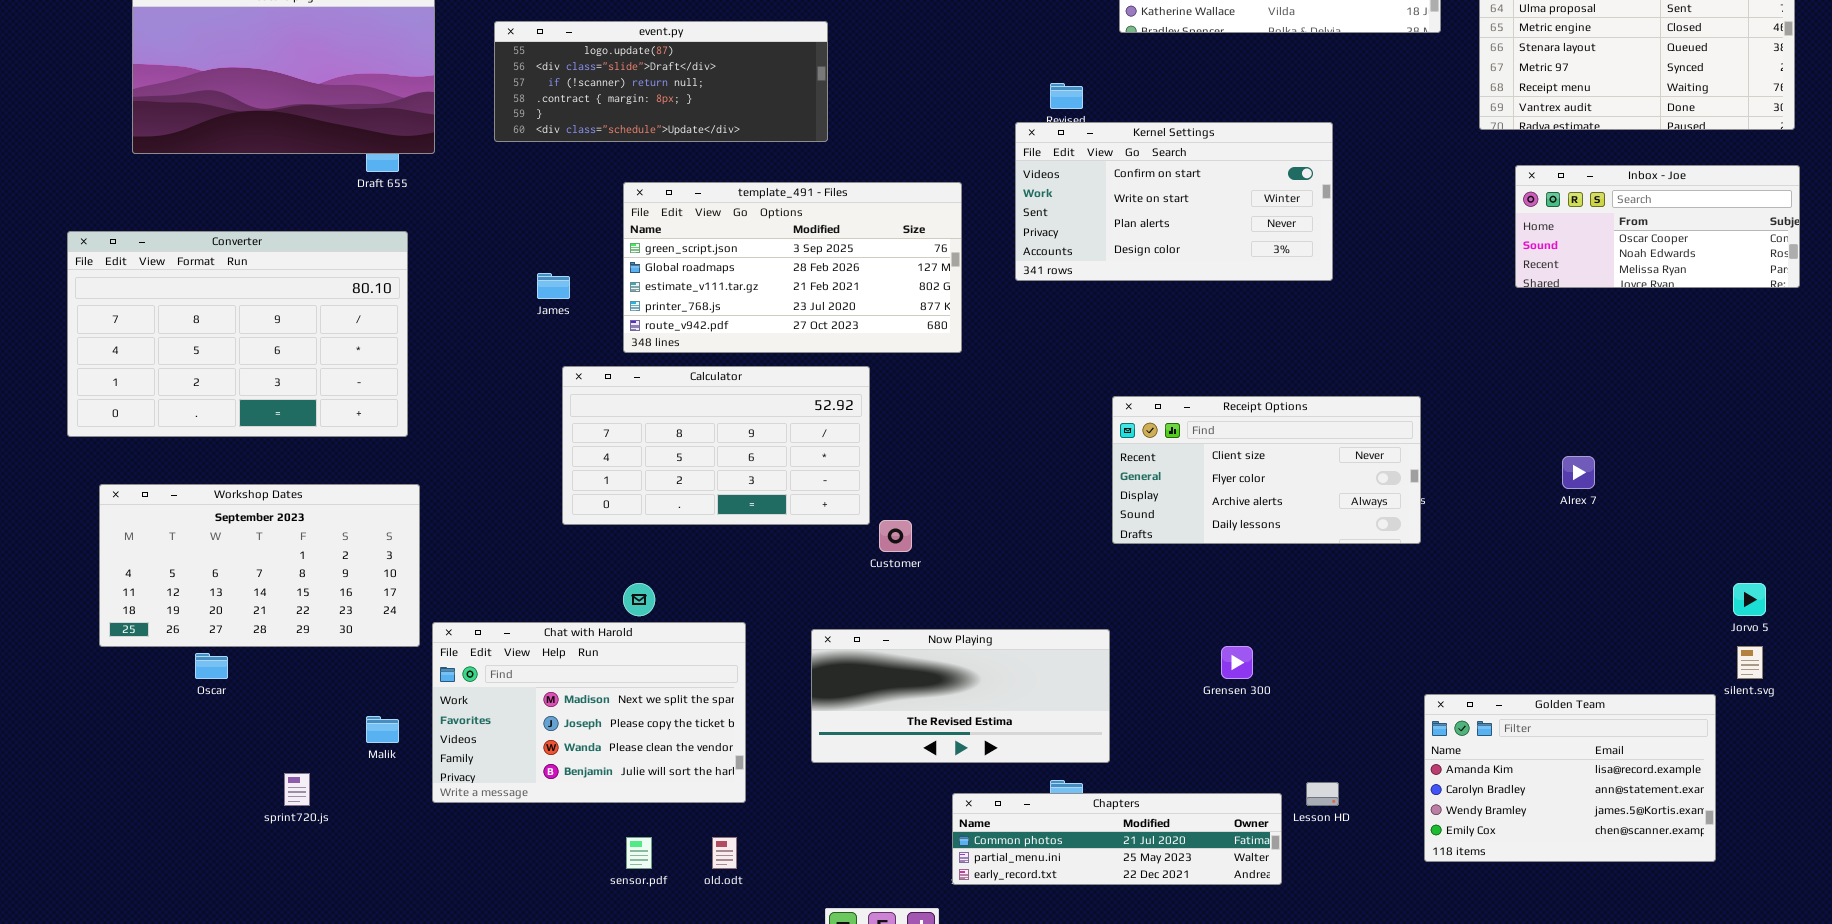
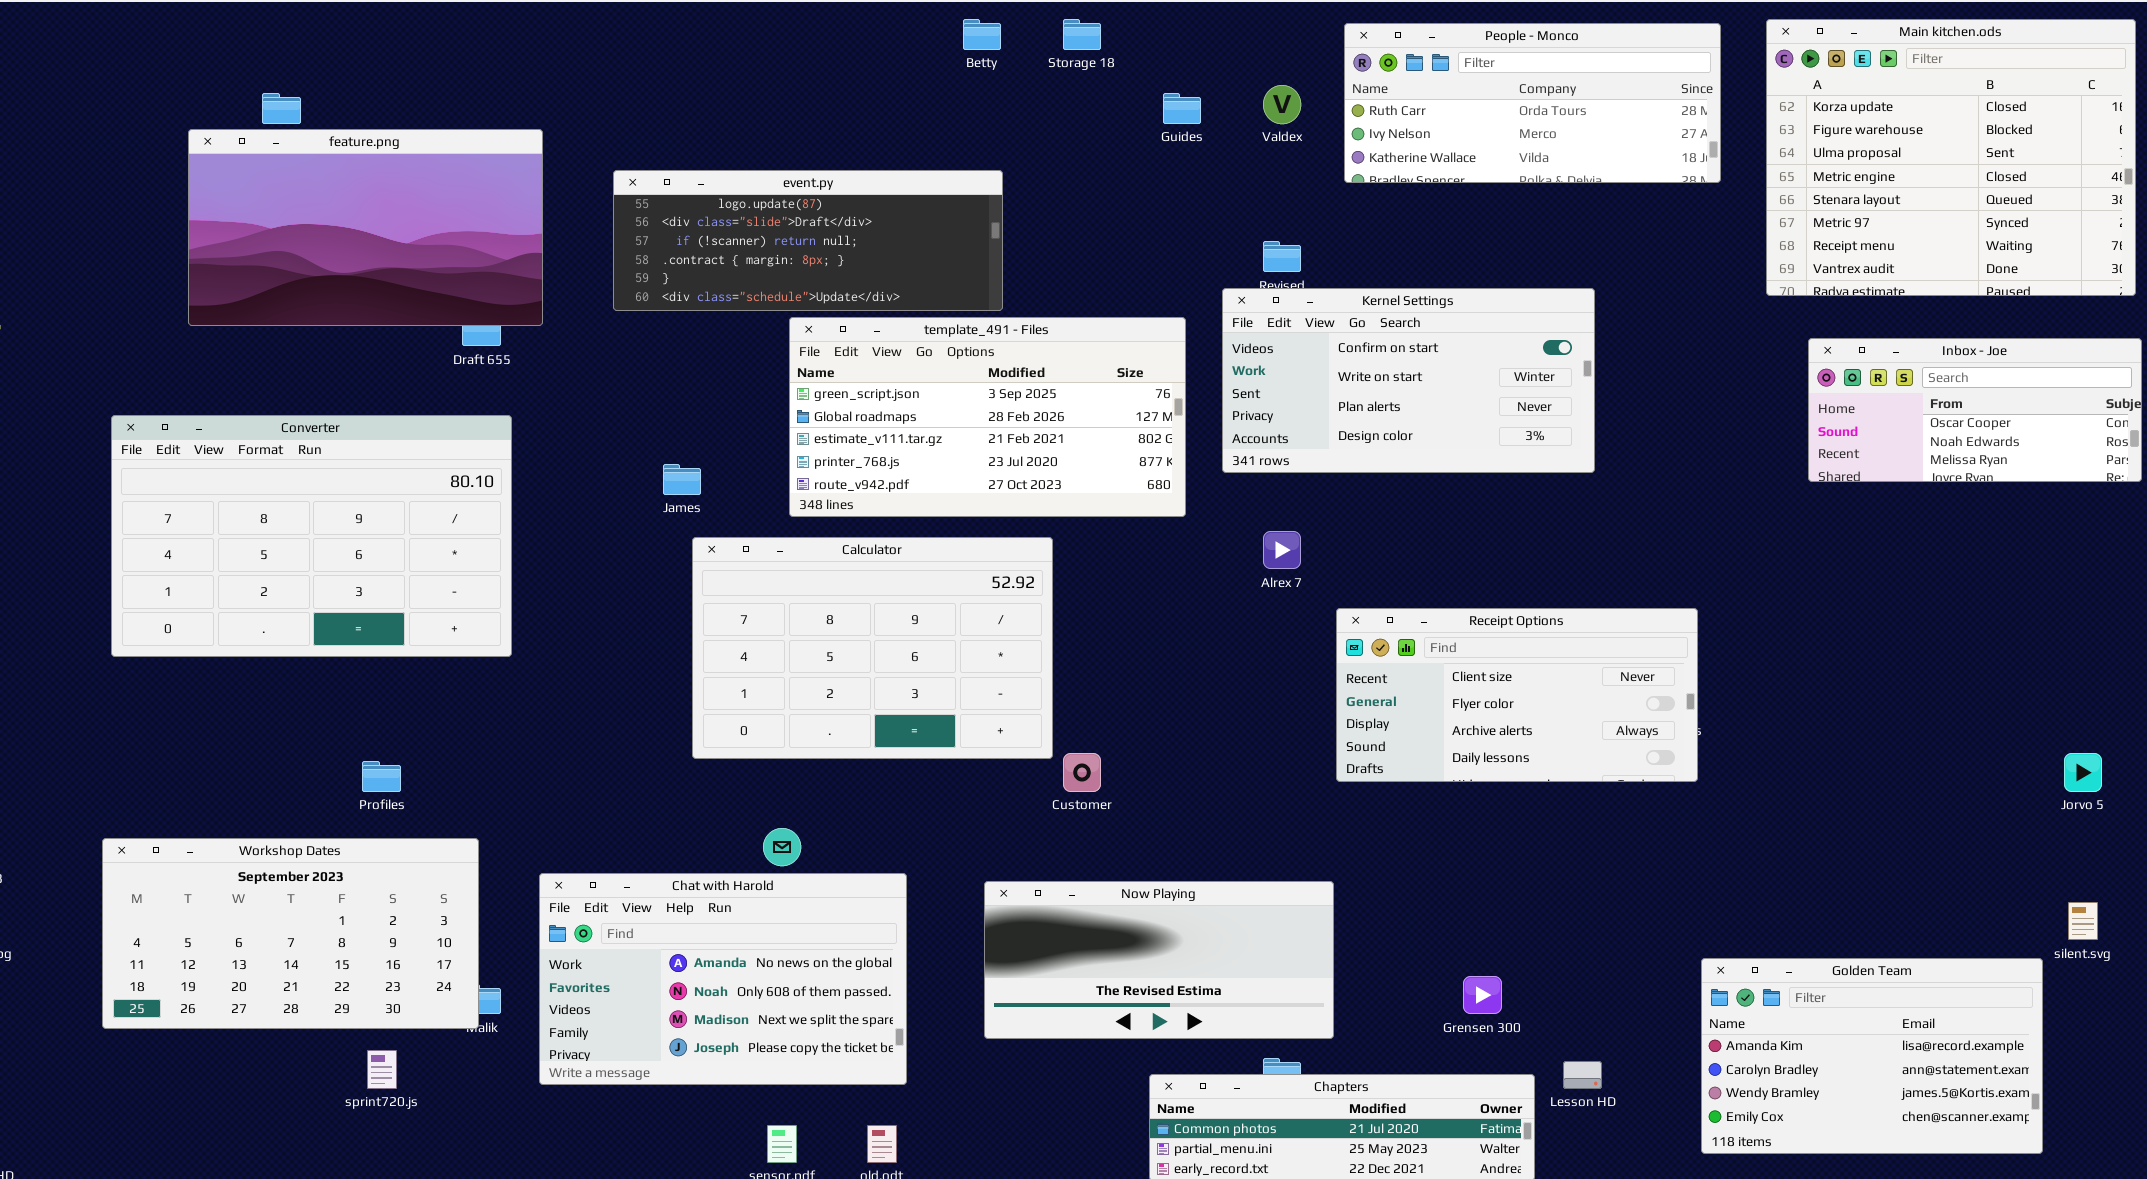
template_491 - Files: [623,182,962,353] -> [789,317,1186,517], moved
Calculator: [562,366,870,525] -> [692,537,1053,759], resized
Alrex 7: [1562,456,1595,489] -> [1263,531,1301,569], moved
Workshop Dates: [99,484,420,647] -> [102,838,479,1029], moved
Jorvo 5: [1733,583,1766,616] -> [2064,753,2102,792], moved
Chat with Harold: [432,622,746,803] -> [539,873,907,1085], scrolled up 2 rows
Grensen 300: [1221,646,1253,679] -> [1463,976,1502,1014], moved

